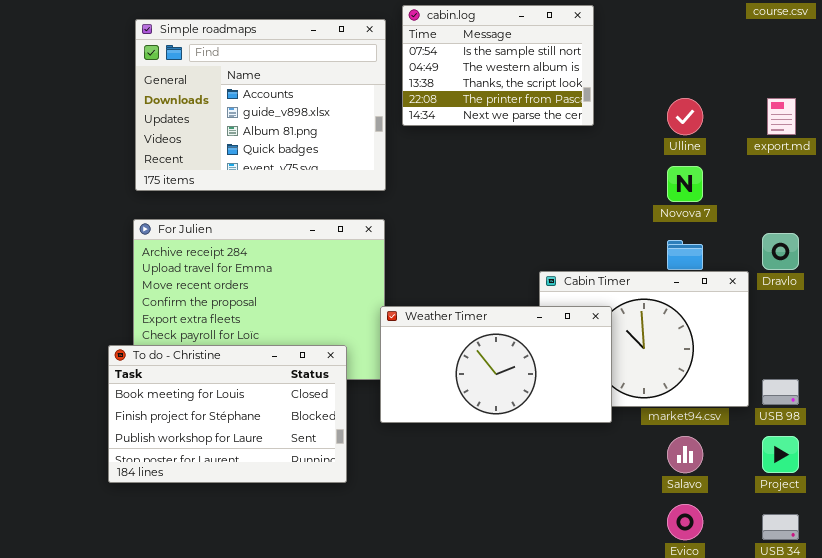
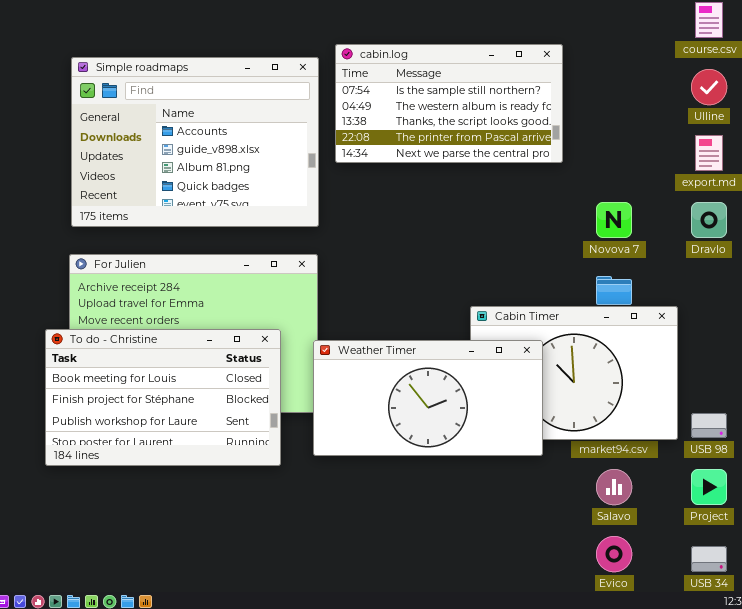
cabin.log: [402,5,594,126] -> [335,44,563,163], resized
Ulline: [667,98,703,135] -> [691,69,727,105], moved
Dravlo: [762,233,799,270] -> [691,202,727,238], moved
To do - Christine: [108,345,347,483] -> [45,329,281,466], moved

